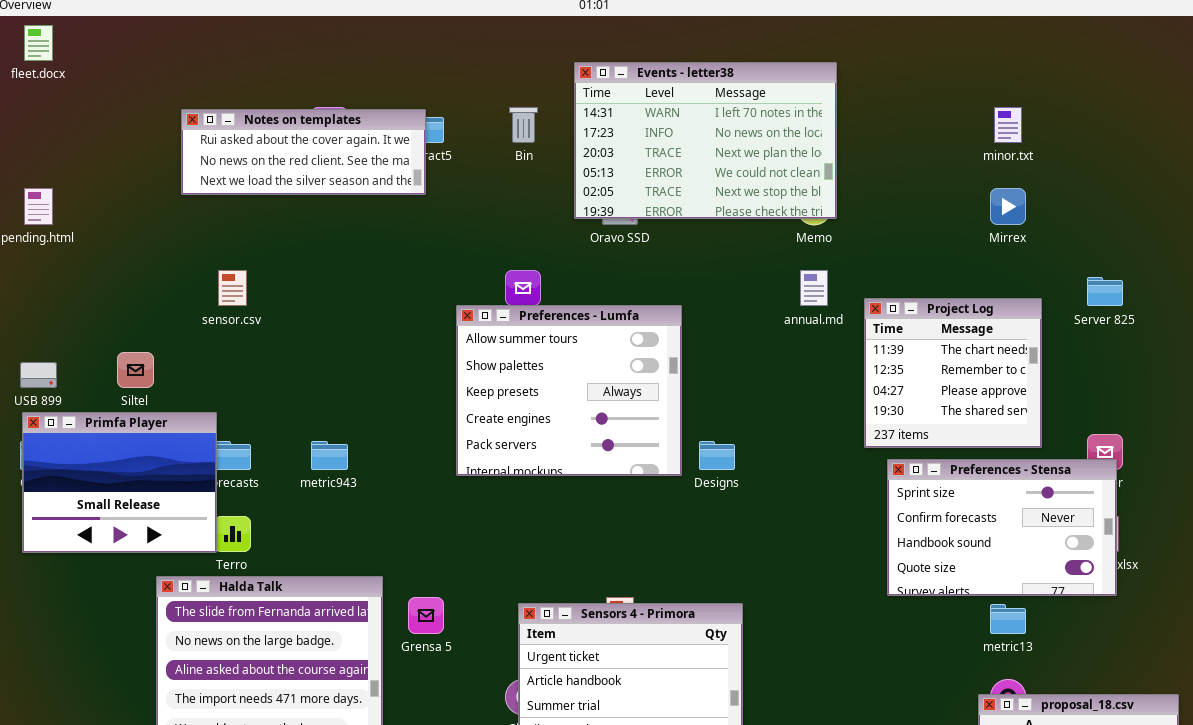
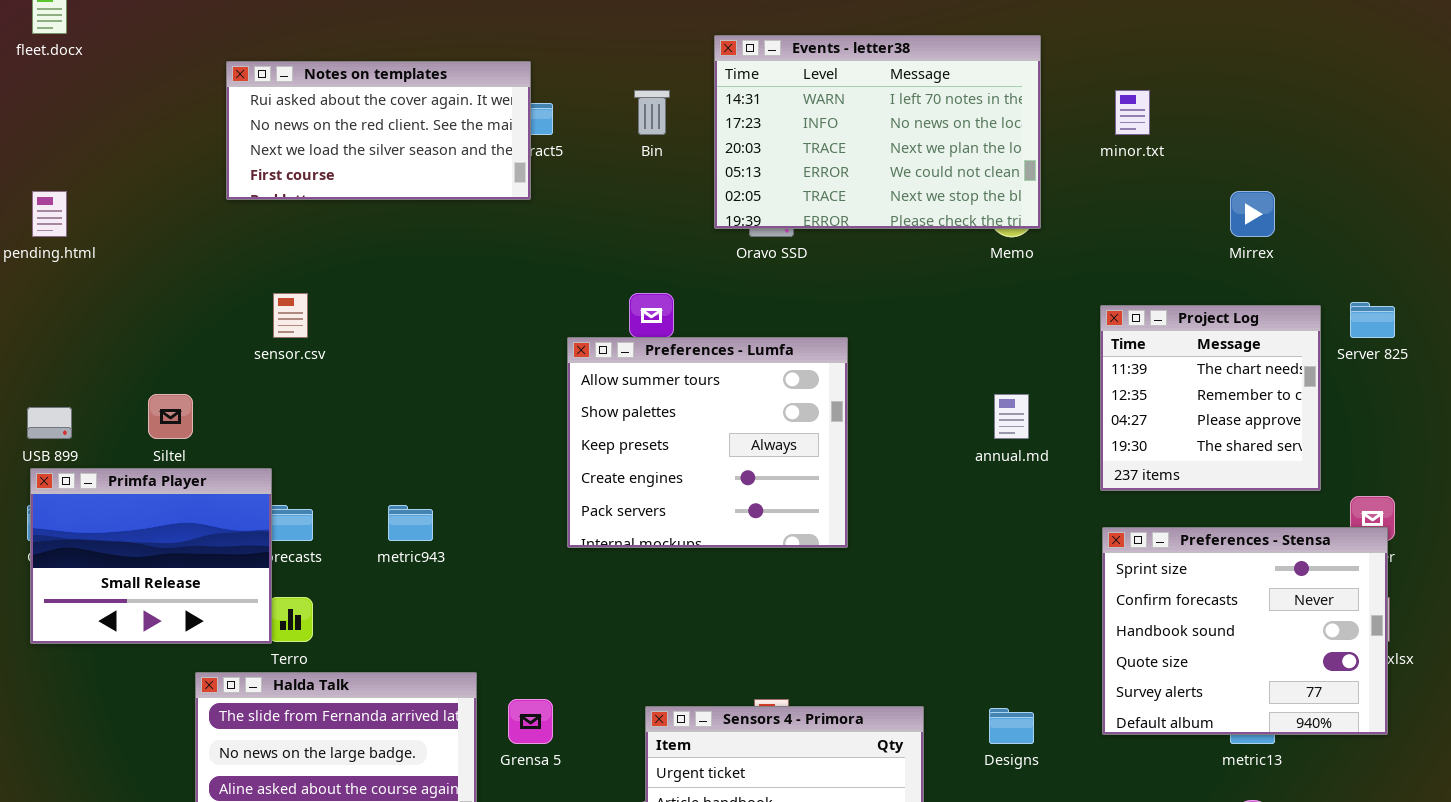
minor.txt: [994,107,1022,143] -> [1115,90,1150,135], moved
Notes on templates: [181,109,426,195] -> [226,61,531,200], resized
annual.md: [800,270,828,306] -> [994,394,1029,439], moved
Project Log: [864,298,1042,448] -> [1100,305,1321,491], moved
Designs: [699,441,735,470] -> [989,708,1034,744], moved
Preferences - Stensa: [887,459,1117,596] -> [1102,527,1388,735], resized

